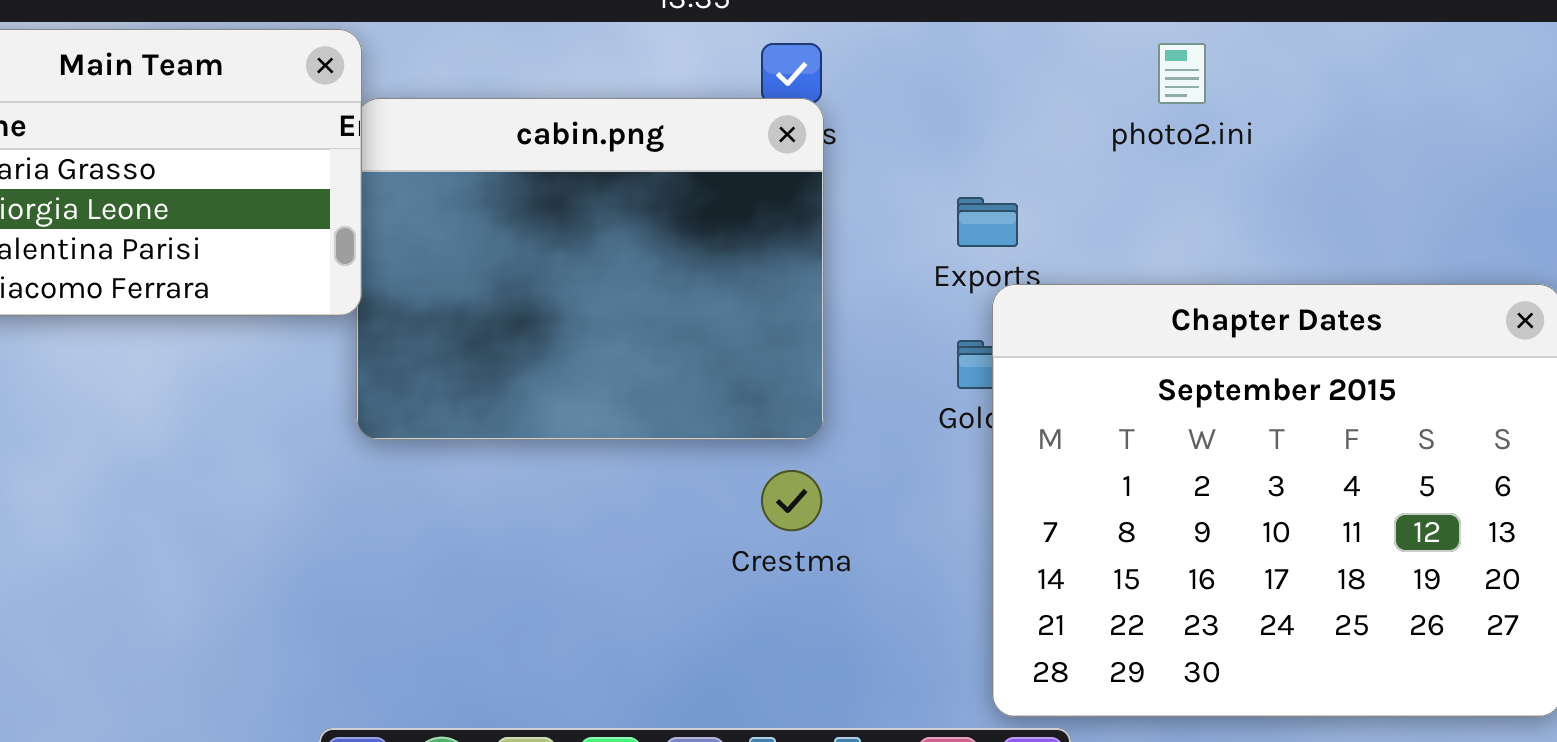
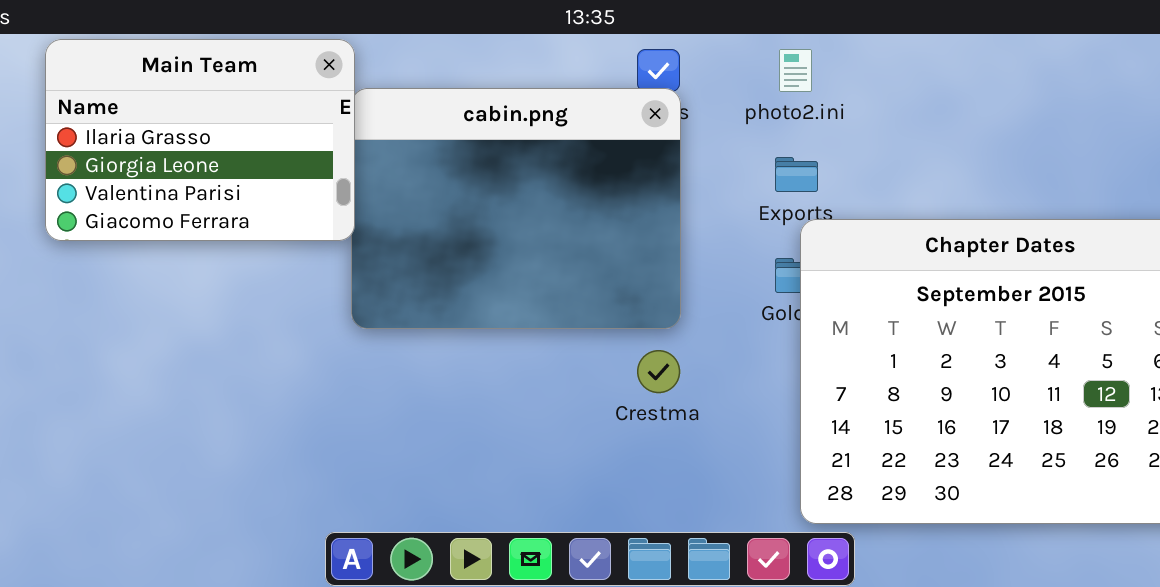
photo2.ini: [1158,43,1206,104] -> [779,49,812,92], moved

